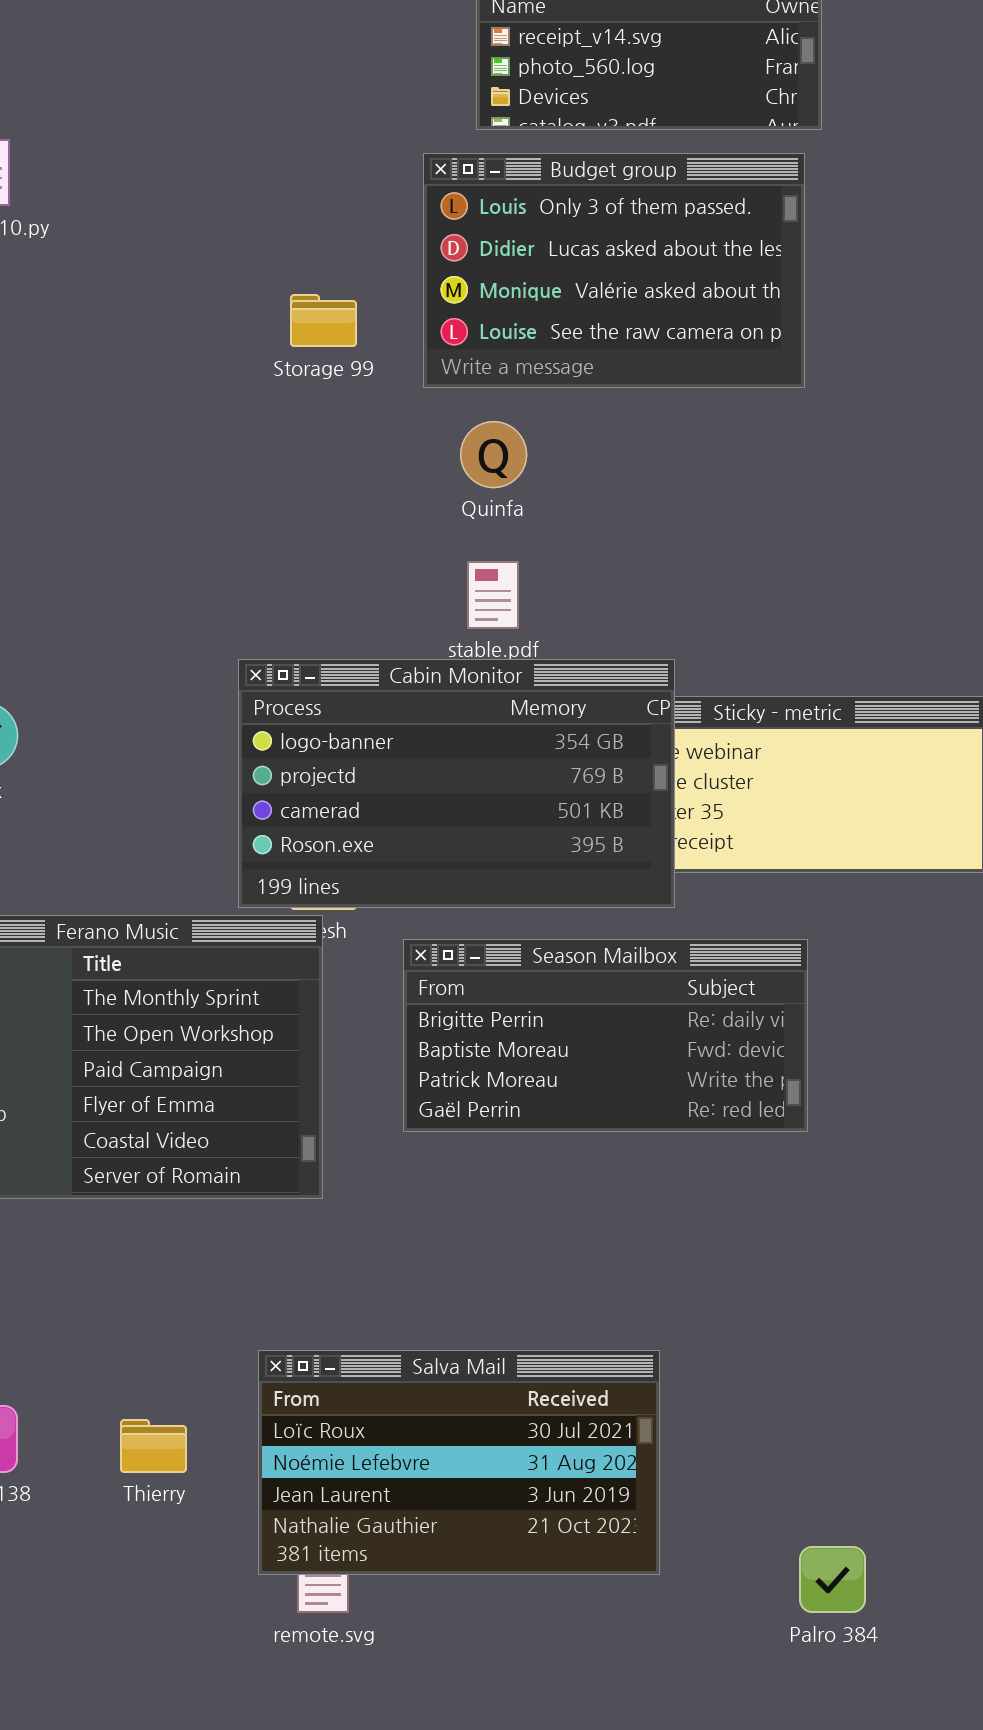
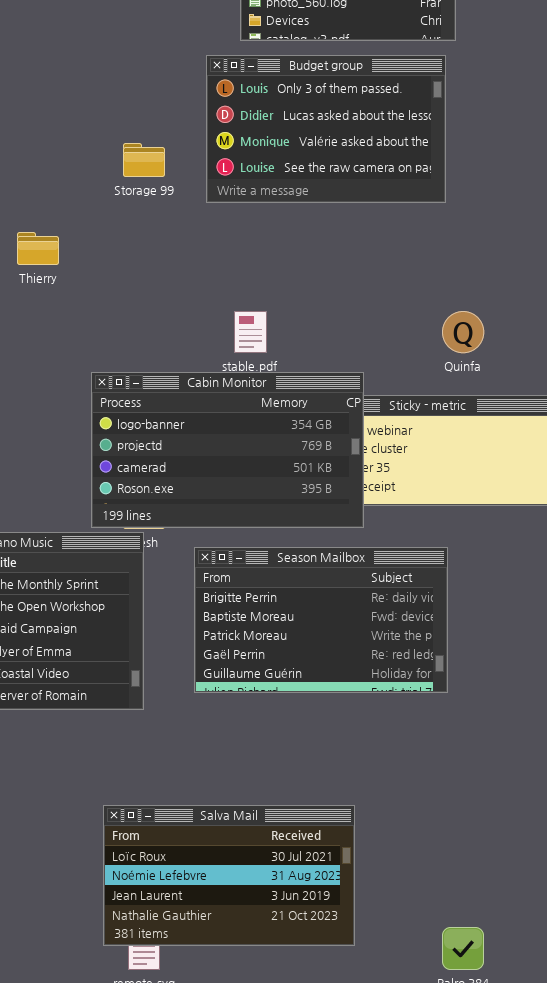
Quinfa: [460,421,527,488] -> [442,311,484,353], moved
Season Mailbox: [403,939,808,1132] -> [194,547,448,693], resized
Thierry: [120,1419,187,1473] -> [17,232,59,265], moved

